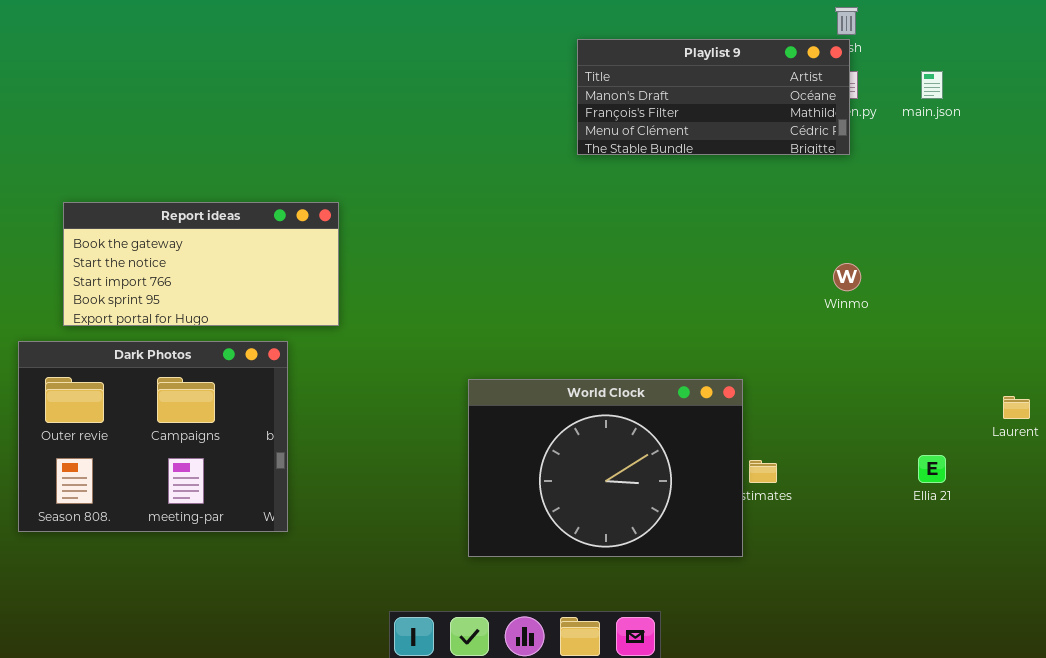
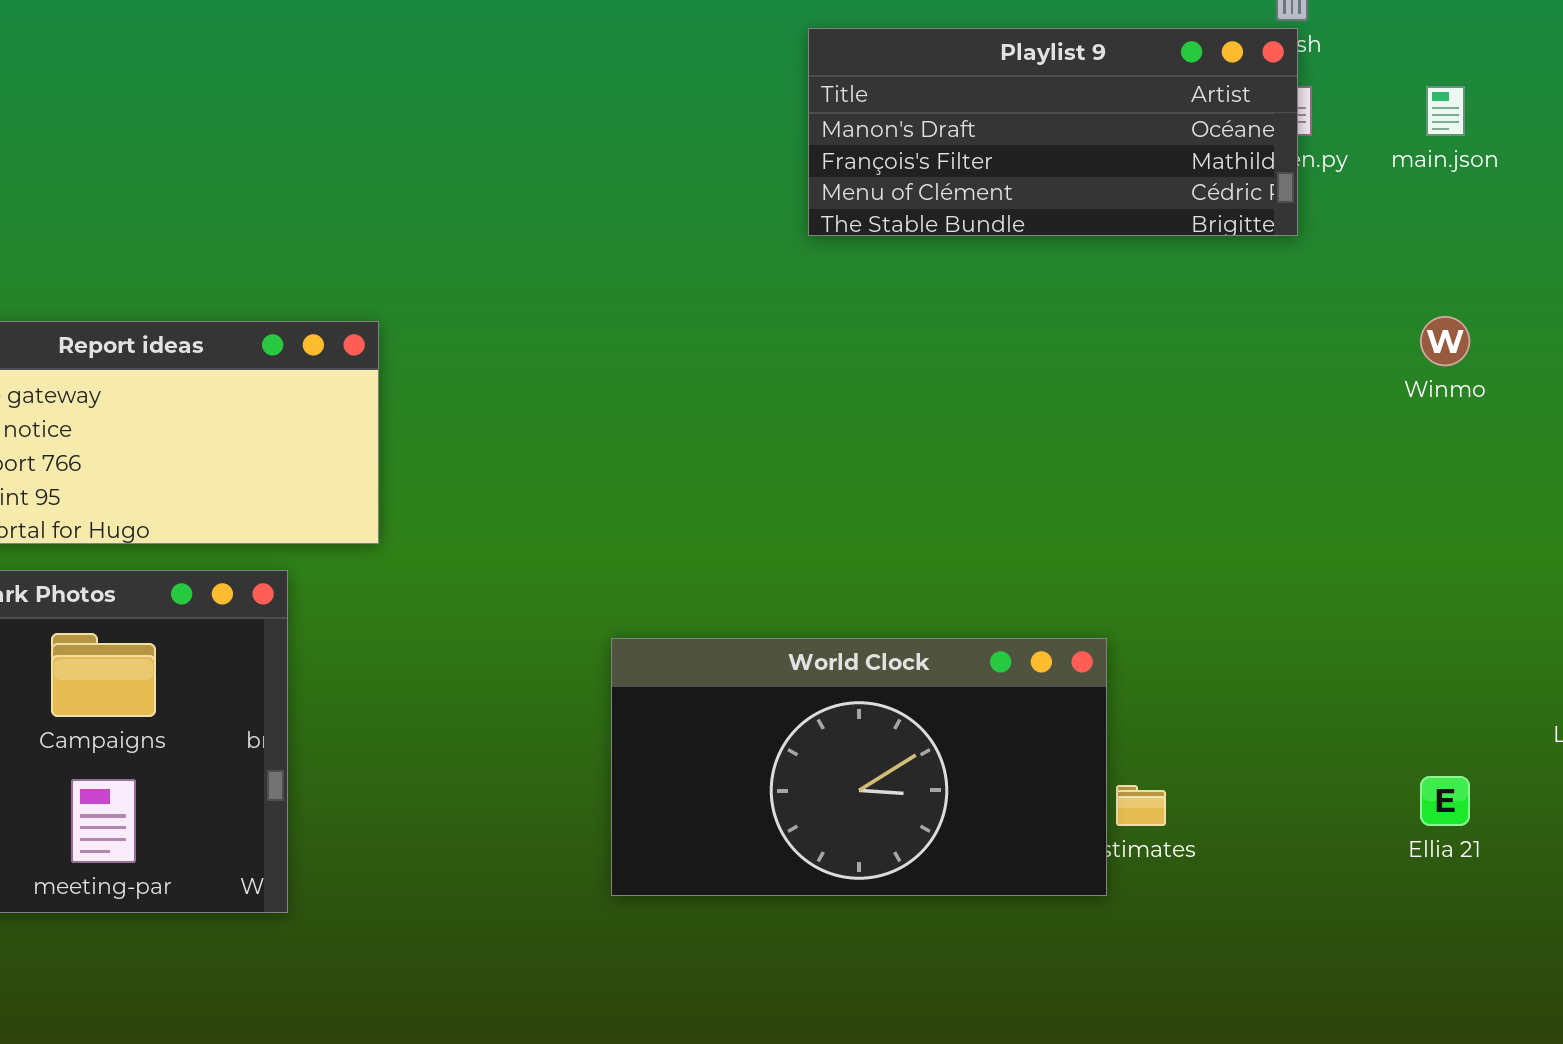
Winmo: [833,263,861,291] -> [1420,316,1470,366], moved
World Clock: [468,379,743,557] -> [611,638,1107,896], resized

